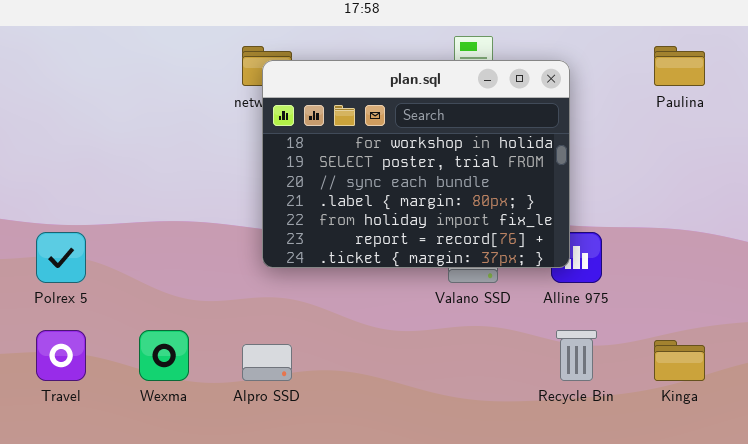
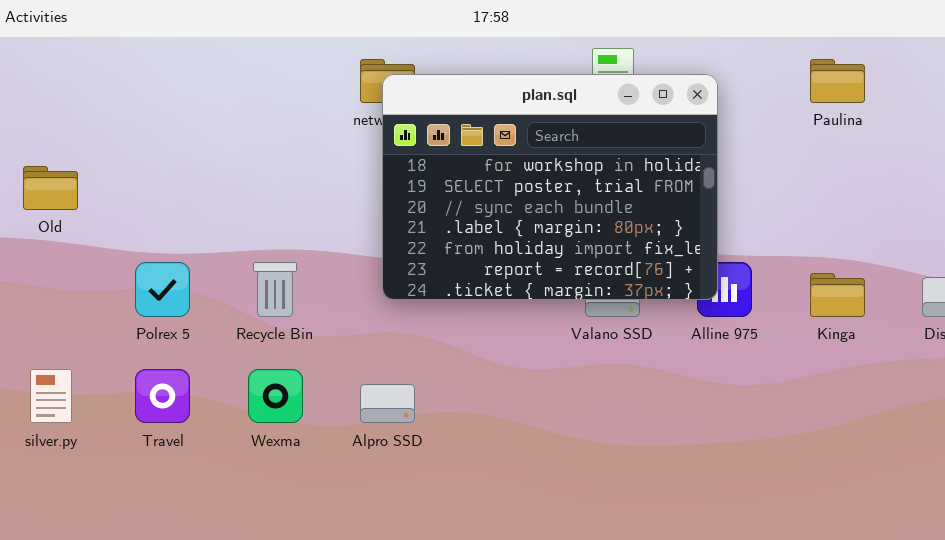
Recycle Bin: [556,330,597,381] -> [253,262,297,317], moved
Kinga: [654,340,705,381] -> [810,273,865,317], moved

